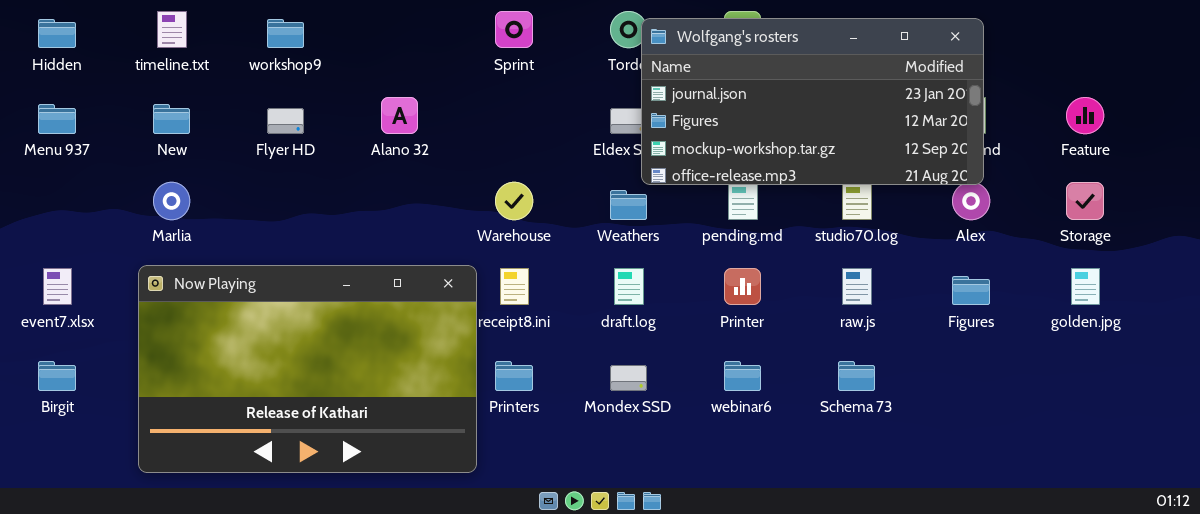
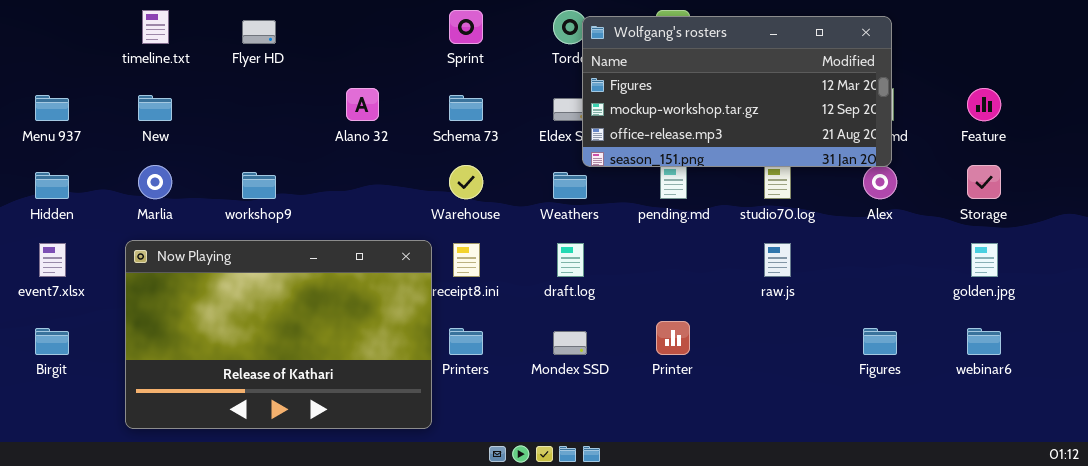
Wolfgang's rosters: [641,18,984,185] -> [582,16,892,167], scrolled down 1 row
Hidden: [38,19,76,48] -> [35,172,69,199], moved
workshop9: [267,19,304,48] -> [242,172,276,199], moved
Flyer HD: [267,108,304,134] -> [242,20,276,44], moved
Printer: [724,268,761,305] -> [656,321,690,355], moved
Figures: [952,276,990,305] -> [863,328,897,355], moved
webinar6: [724,361,761,391] -> [967,328,1001,355], moved
Schema 73: [838,361,875,391] -> [449,95,483,121], moved

